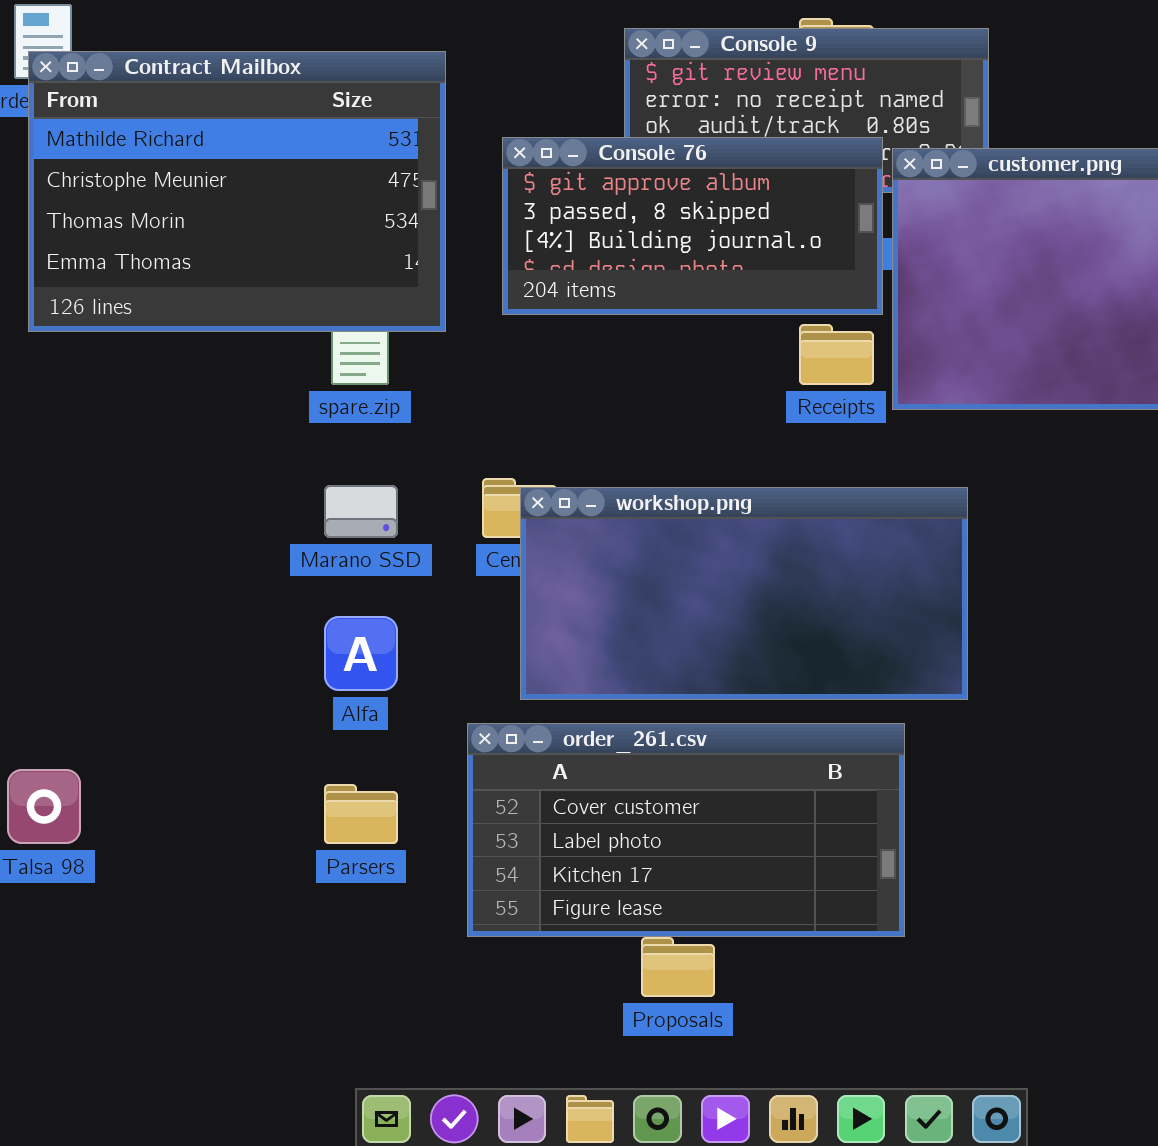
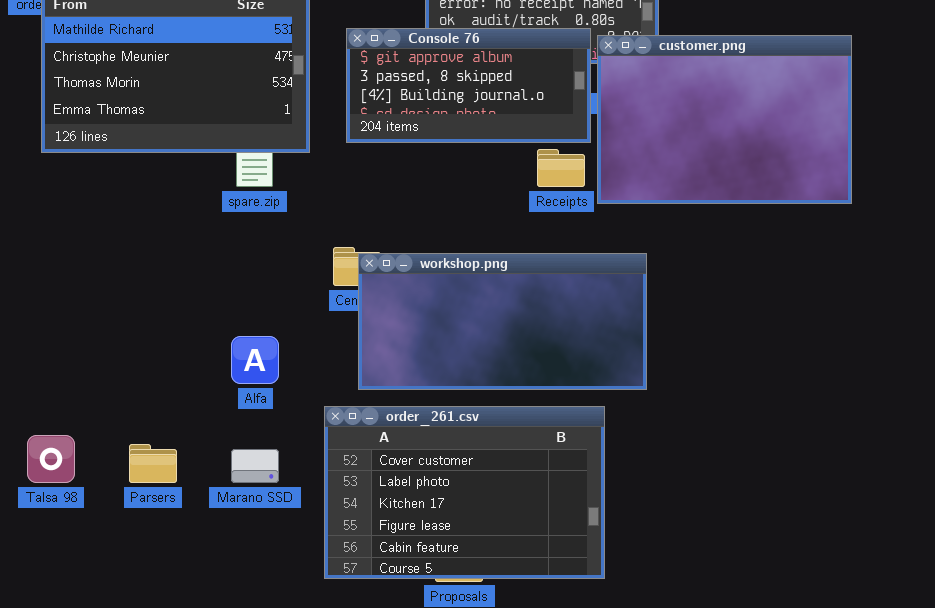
Marano SSD: [324,485,398,538] -> [231,449,279,483], moved
order_261.csv: [467,723,905,937] -> [324,406,605,579], resized
Parsers: [324,784,398,844] -> [129,444,177,483], moved

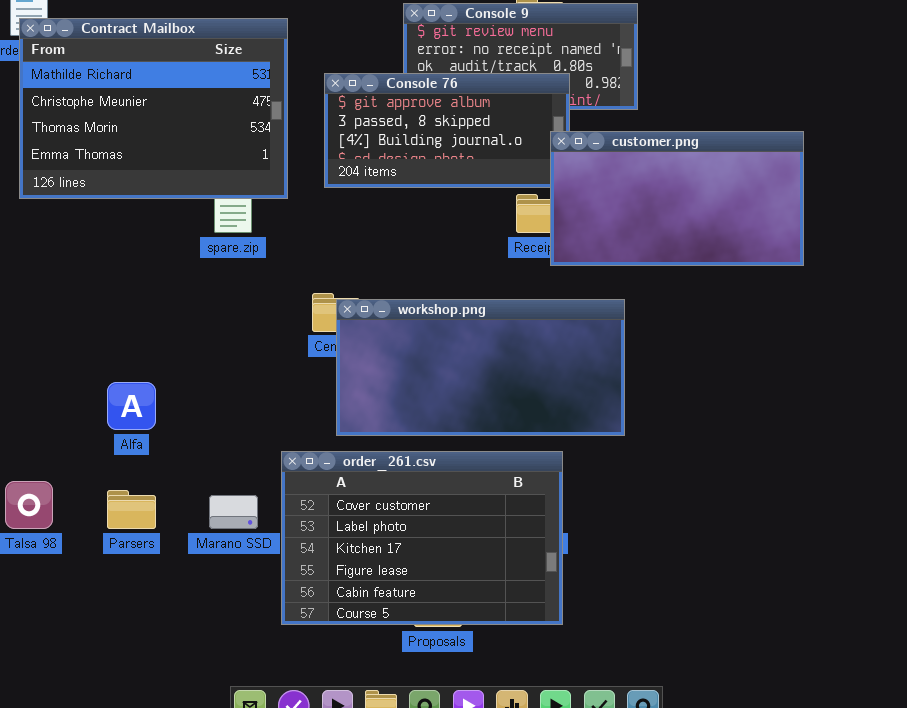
customer.png: [597,35,852,204] -> [550,131,804,266], moved, resized
Alfa: [231,336,279,384] -> [107,382,156,430], moved
order_261.csv: [324,406,605,579] -> [281,451,563,625], moved

